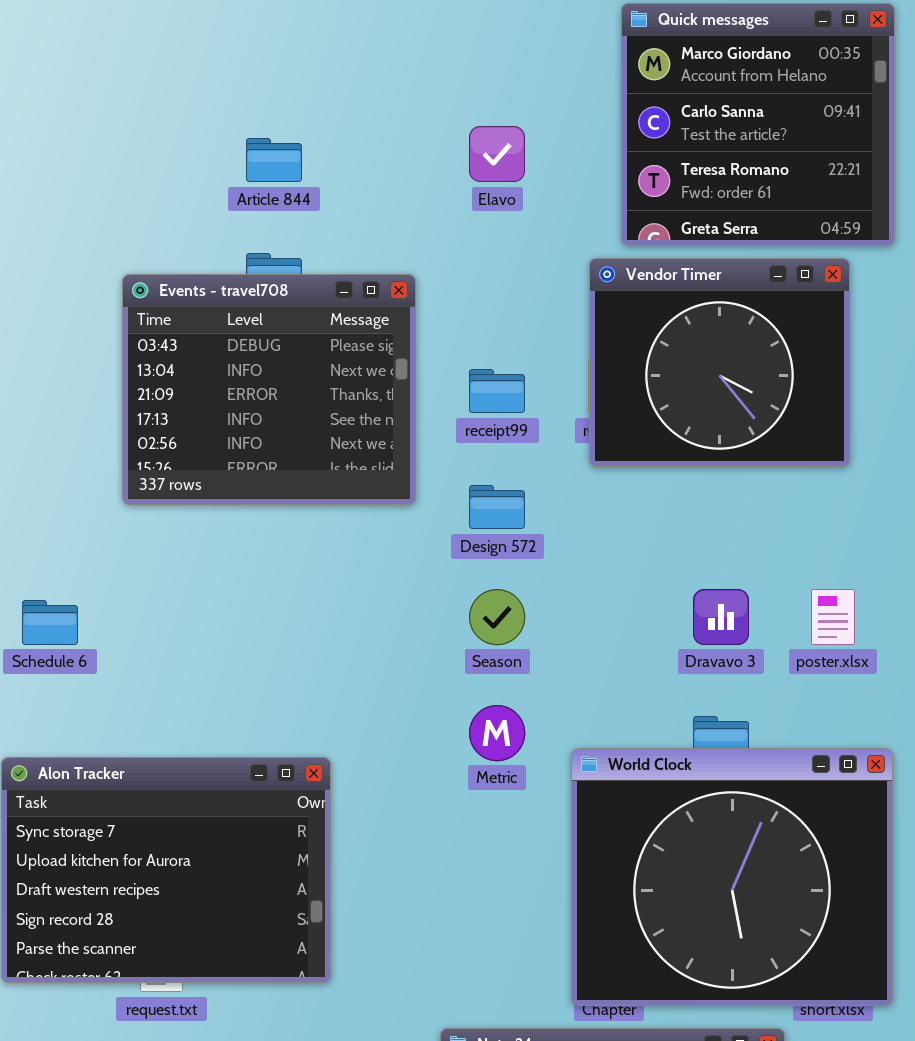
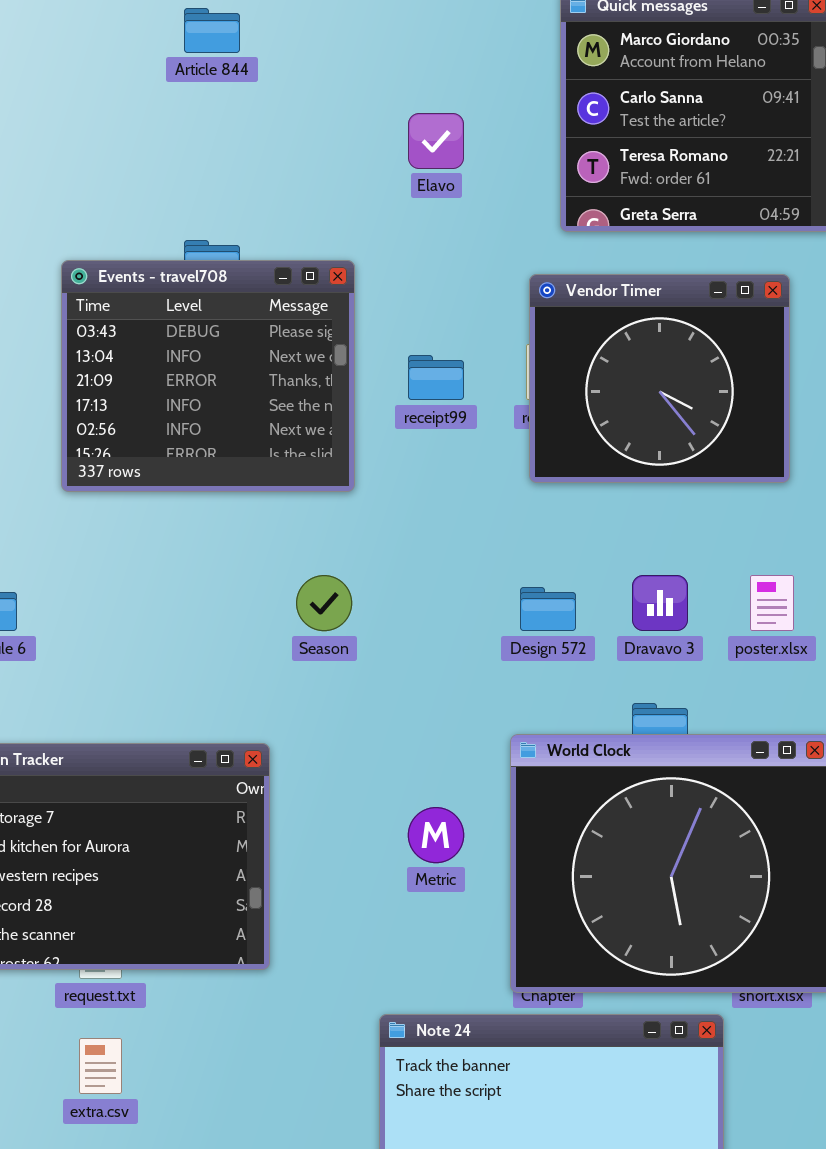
Article 844: [246,138,302,182] -> [184,8,240,53], moved
Vendor Timer: [589,258,850,467] -> [529,274,790,483], moved
Design 572: [469,485,525,529] -> [520,587,576,631], moved
Season: [469,589,525,645] -> [296,575,352,631], moved
Metric: [469,705,525,761] -> [408,807,464,863], moved

